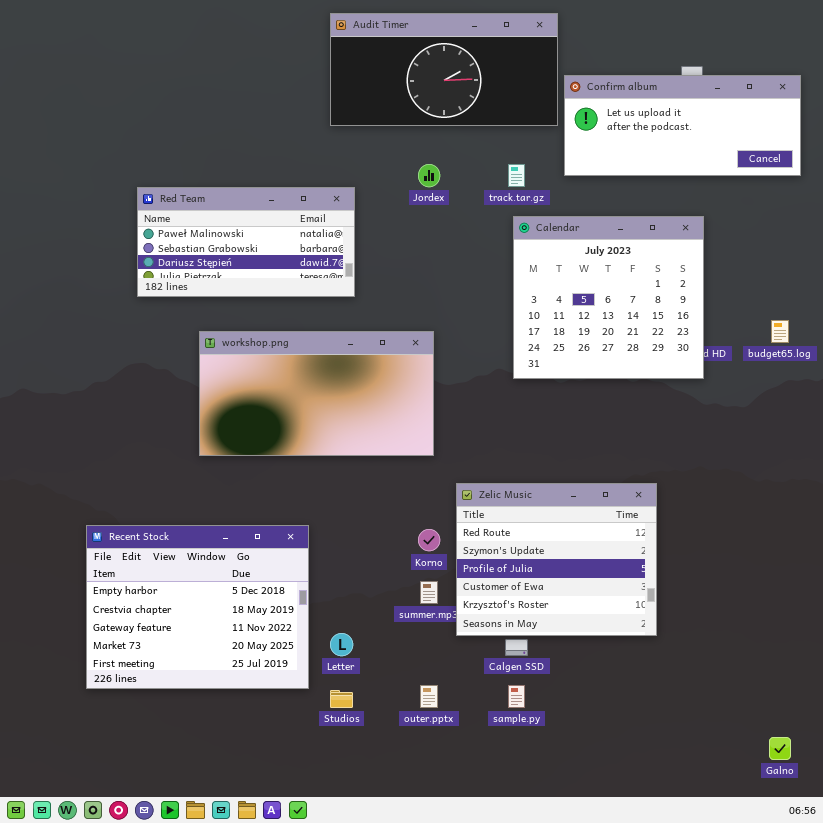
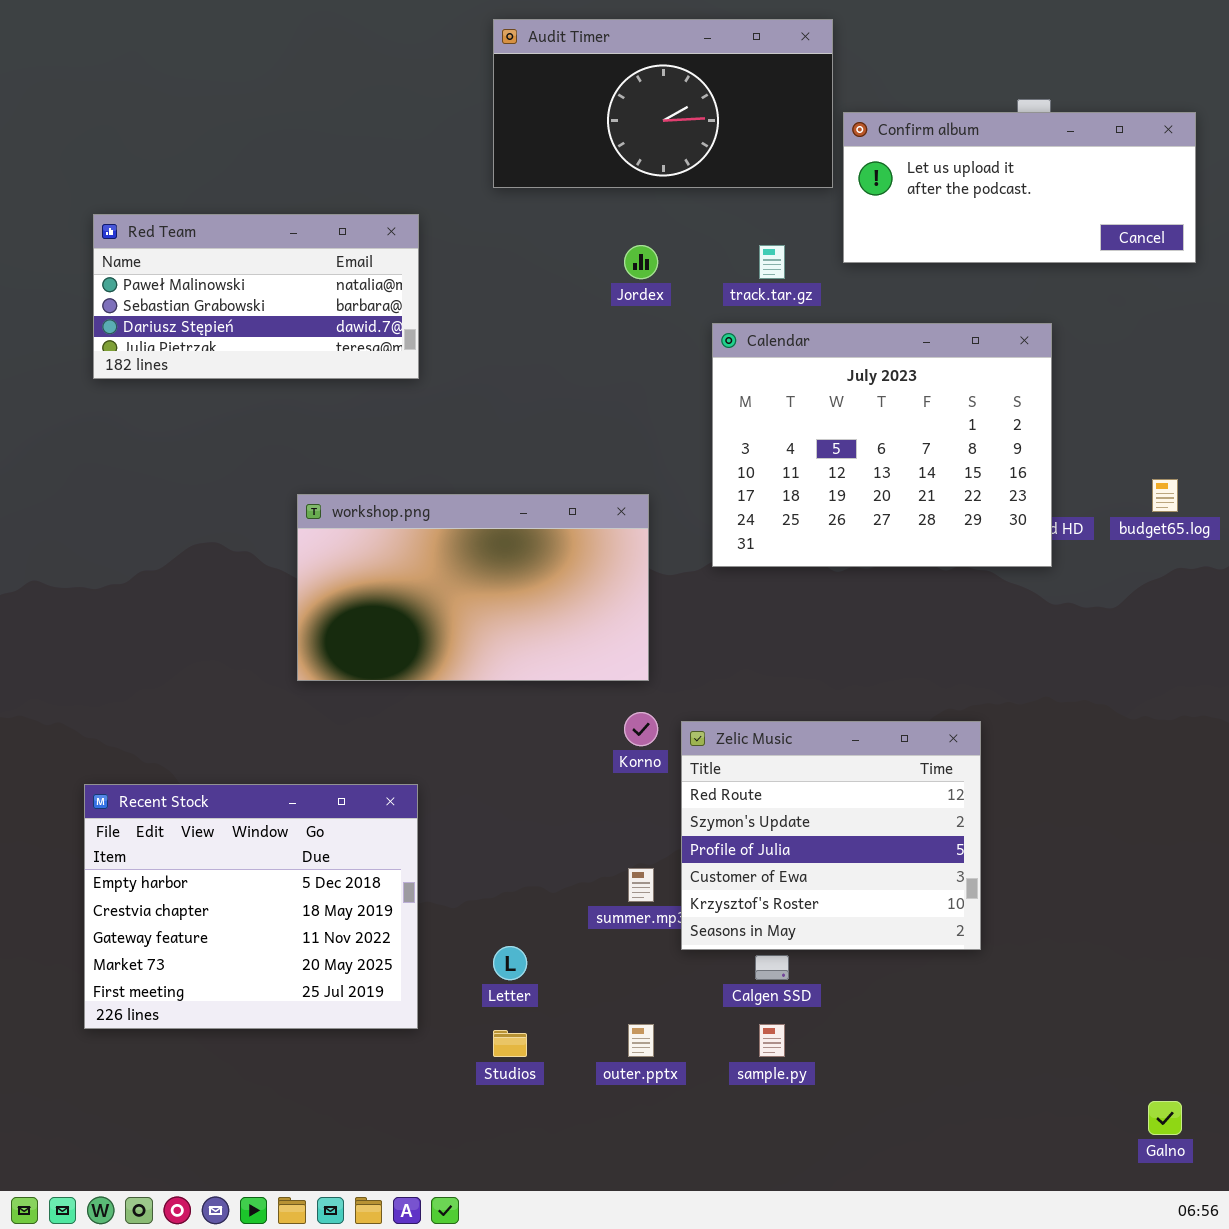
Red Team: [137,187,355,297] -> [93,214,419,379], moved
Calendar: [513,216,704,379] -> [712,323,1052,567], resized
Recent Stock: [86,525,309,689] -> [84,784,418,1029], moved
Korno: [418,529,440,551] -> [624,712,658,746], moved

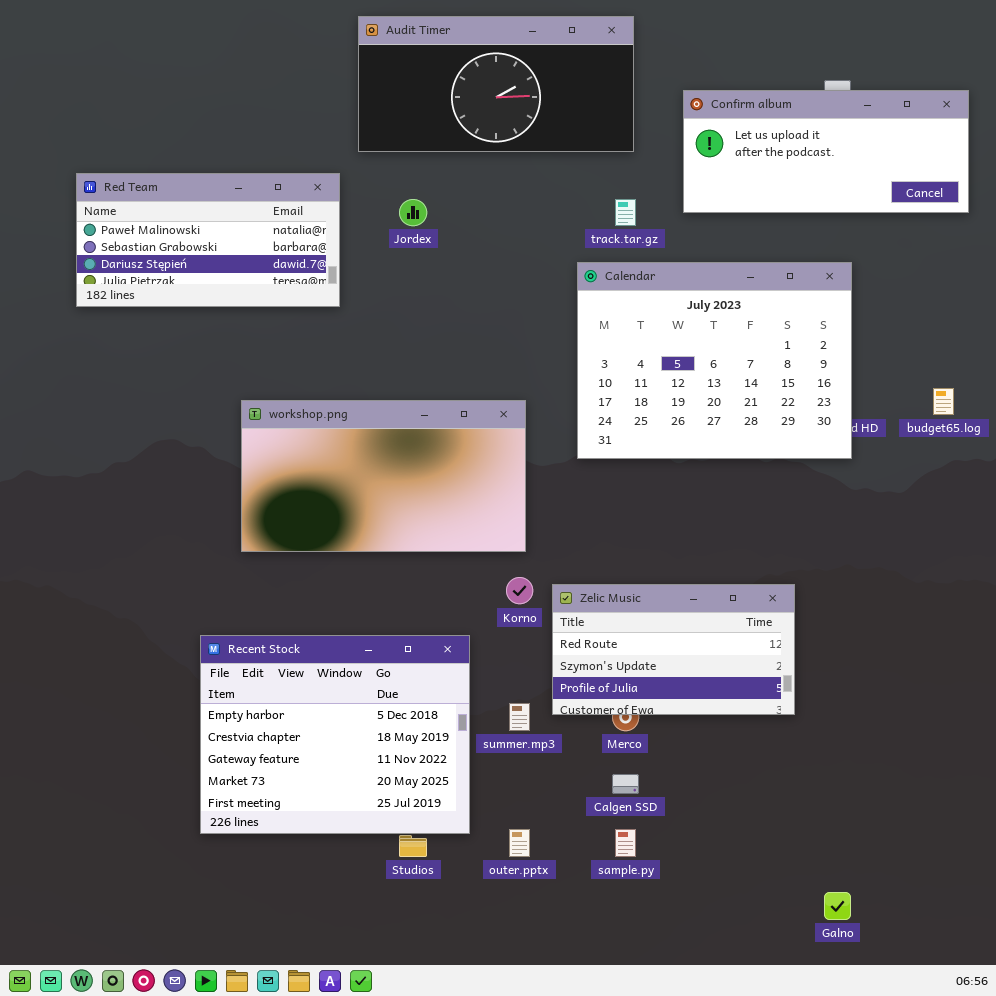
Audit Timer: [493,19,833,188] -> [358,16,634,152], moved
Jordex: [624,245,658,279] -> [399,199,427,226], moved
Zelic Music: [681,721,981,950] -> [552,584,795,715], resized
Recent Stock: [84,784,418,1029] -> [200,635,470,834], moved
Galno: [1148,1101,1182,1135] -> [824,892,851,920], moved

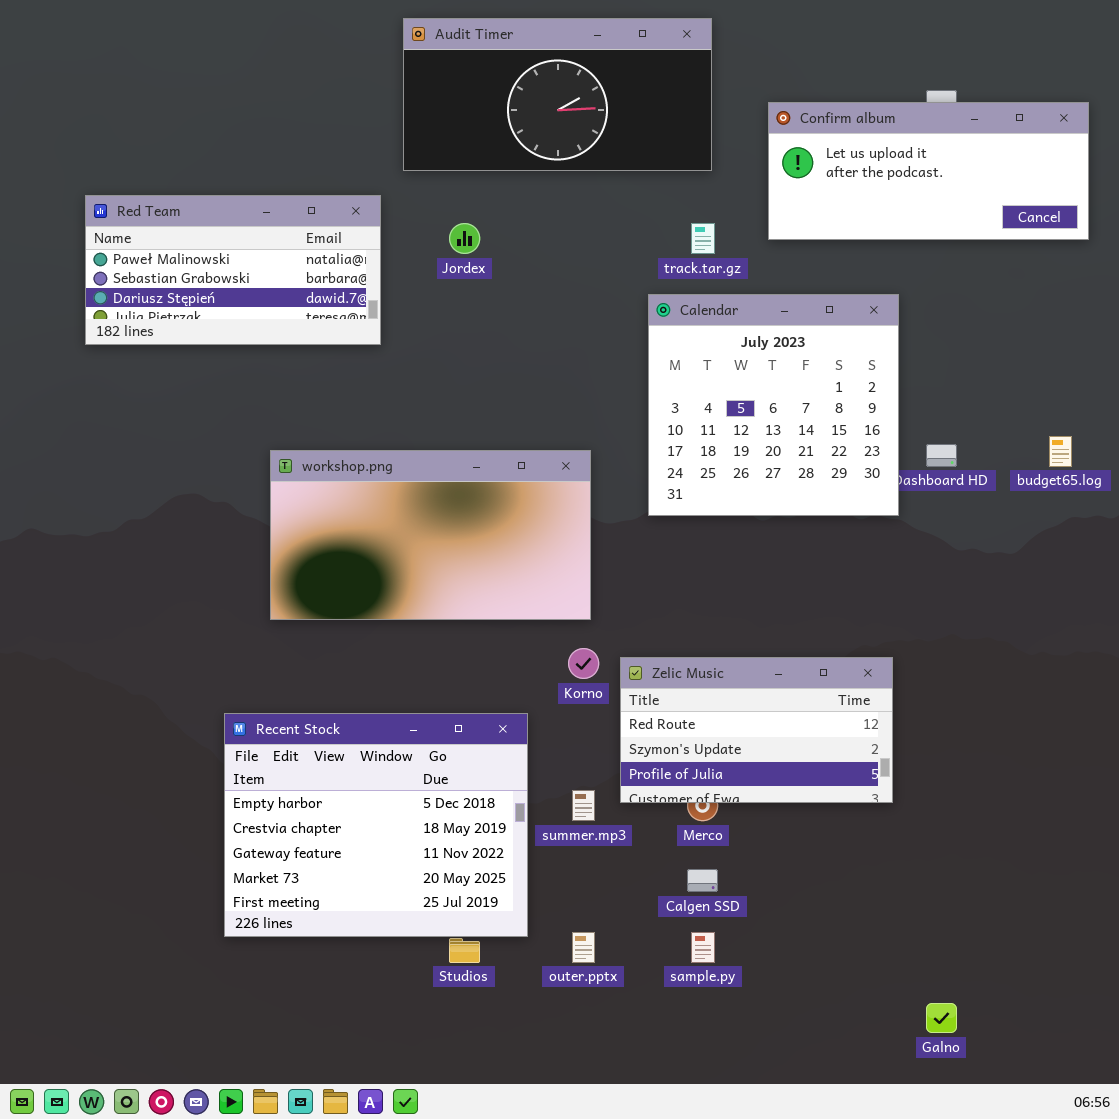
Calendar: [577,262,852,459] -> [648,294,899,516], resized

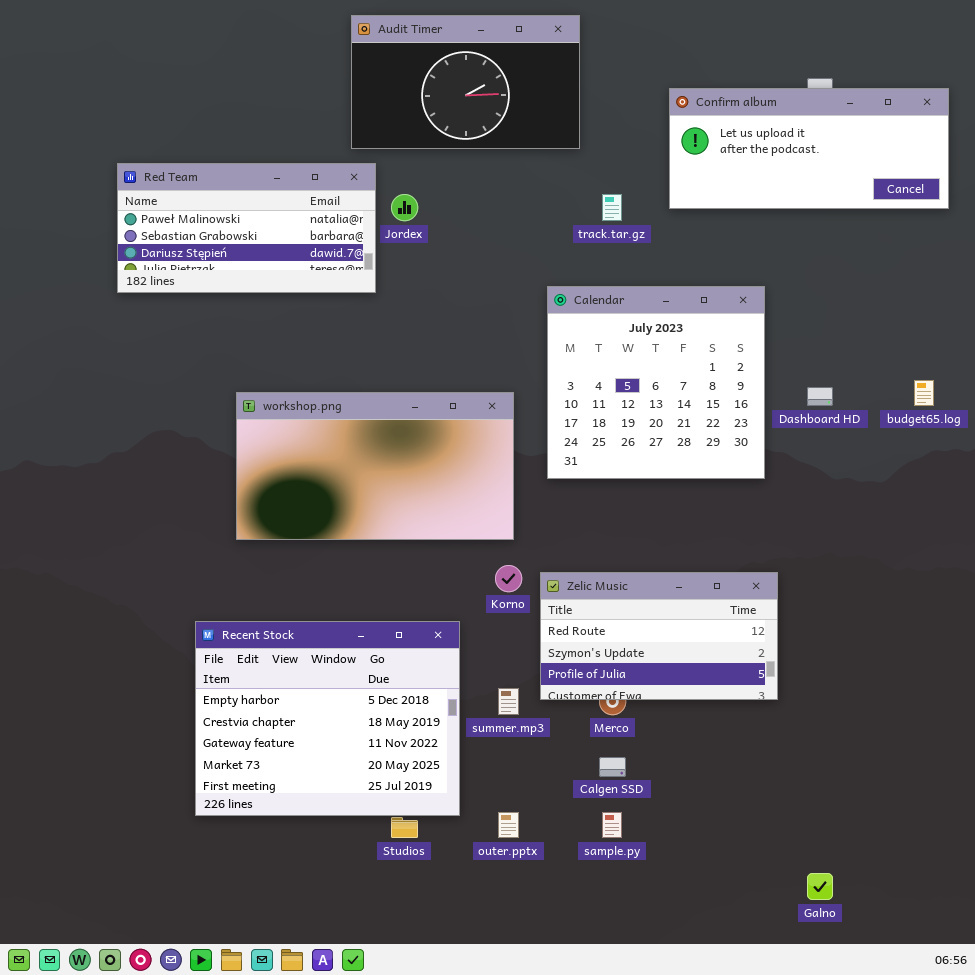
Audit Timer: [403,18,712,171] -> [351,15,580,149], resized
Red Team: [85,195,381,345] -> [117,163,376,293], moved
Calendar: [648,294,899,516] -> [547,286,765,479], moved

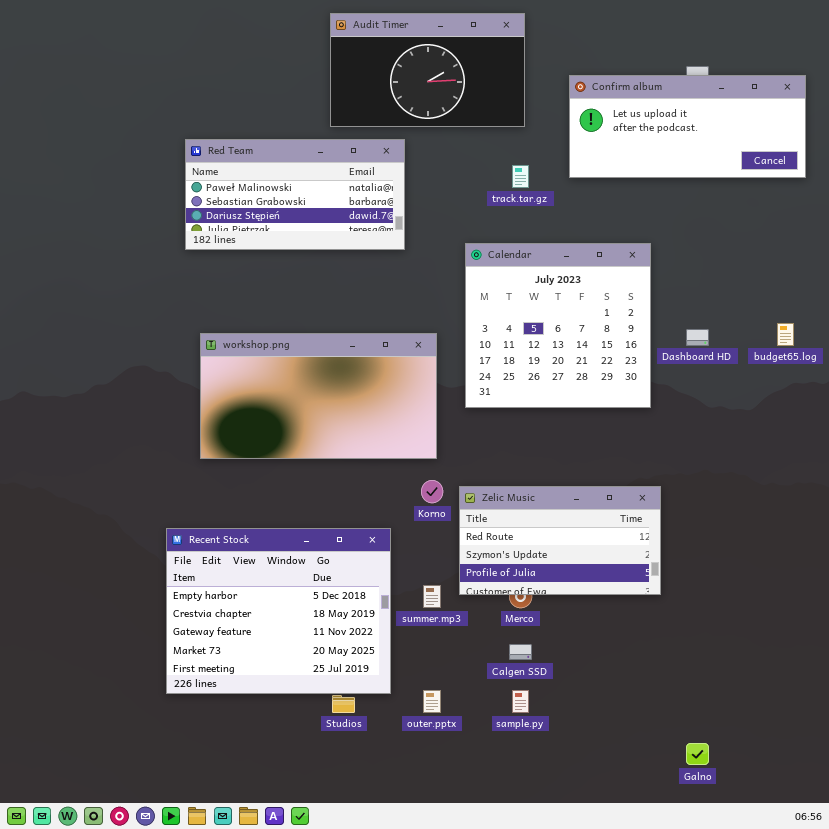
Audit Timer: [351,15,580,149] -> [330,13,525,127], moved
Red Team: [117,163,376,293] -> [185,139,405,250], moved

